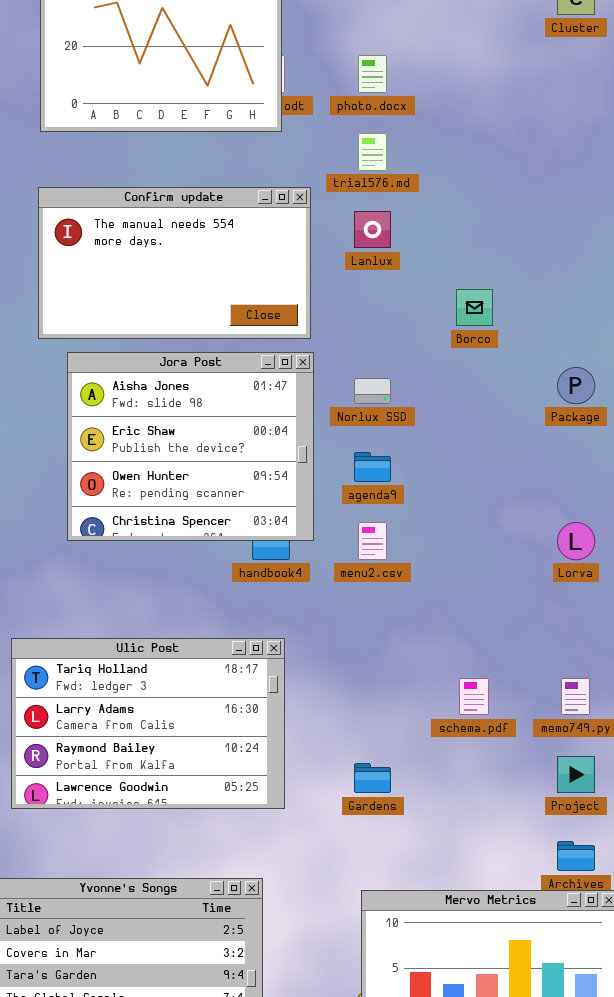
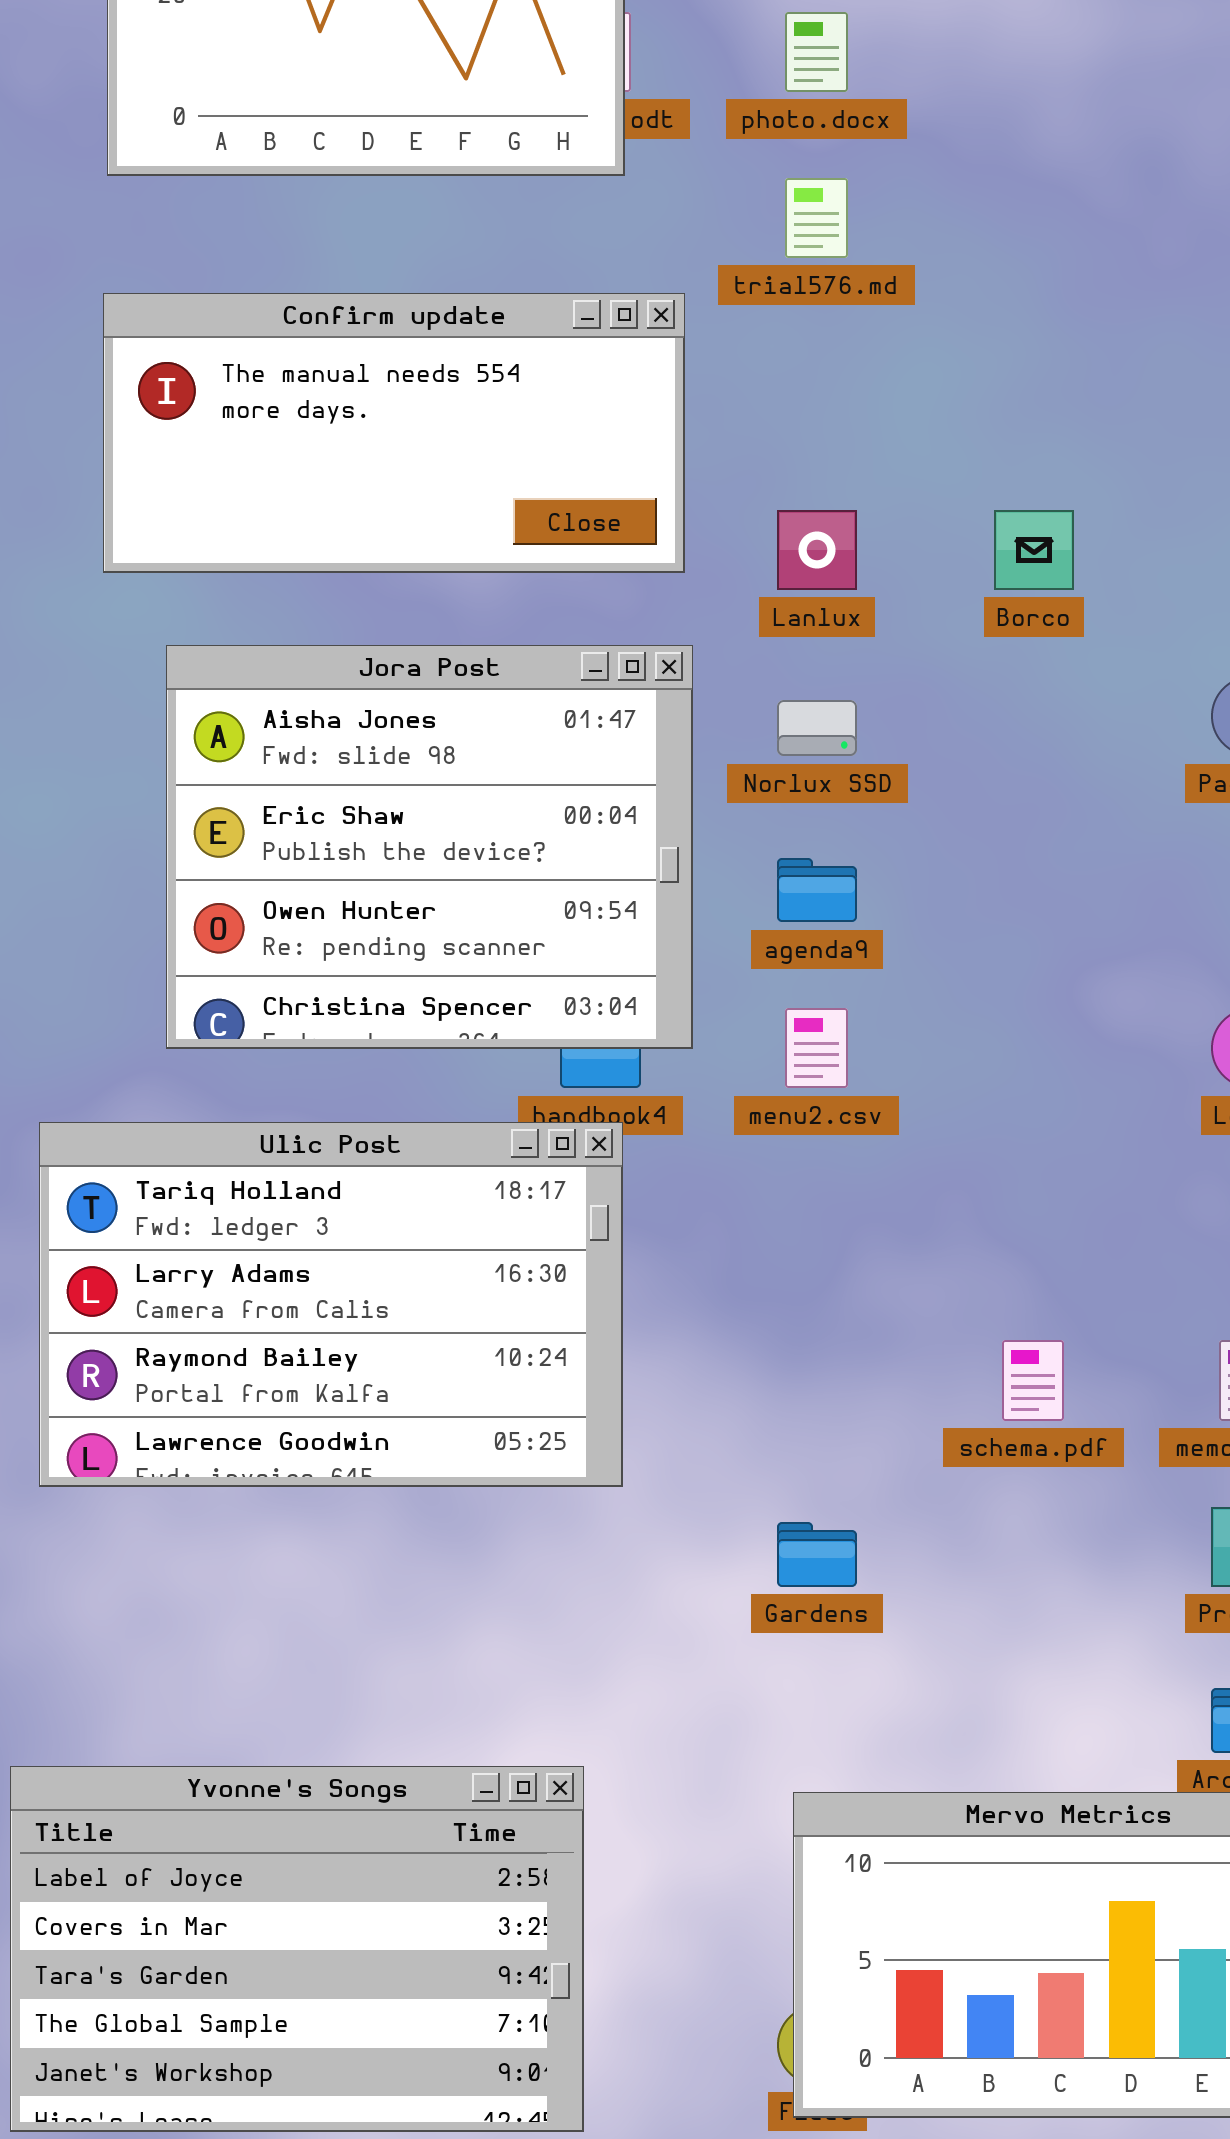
Confirm update: [38,187,311,339] -> [103,293,685,573], resized
Lanlux: [354,211,391,248] -> [777,510,857,590], moved
Ulic Post: [11,638,285,809] -> [39,1122,623,1487], moved

